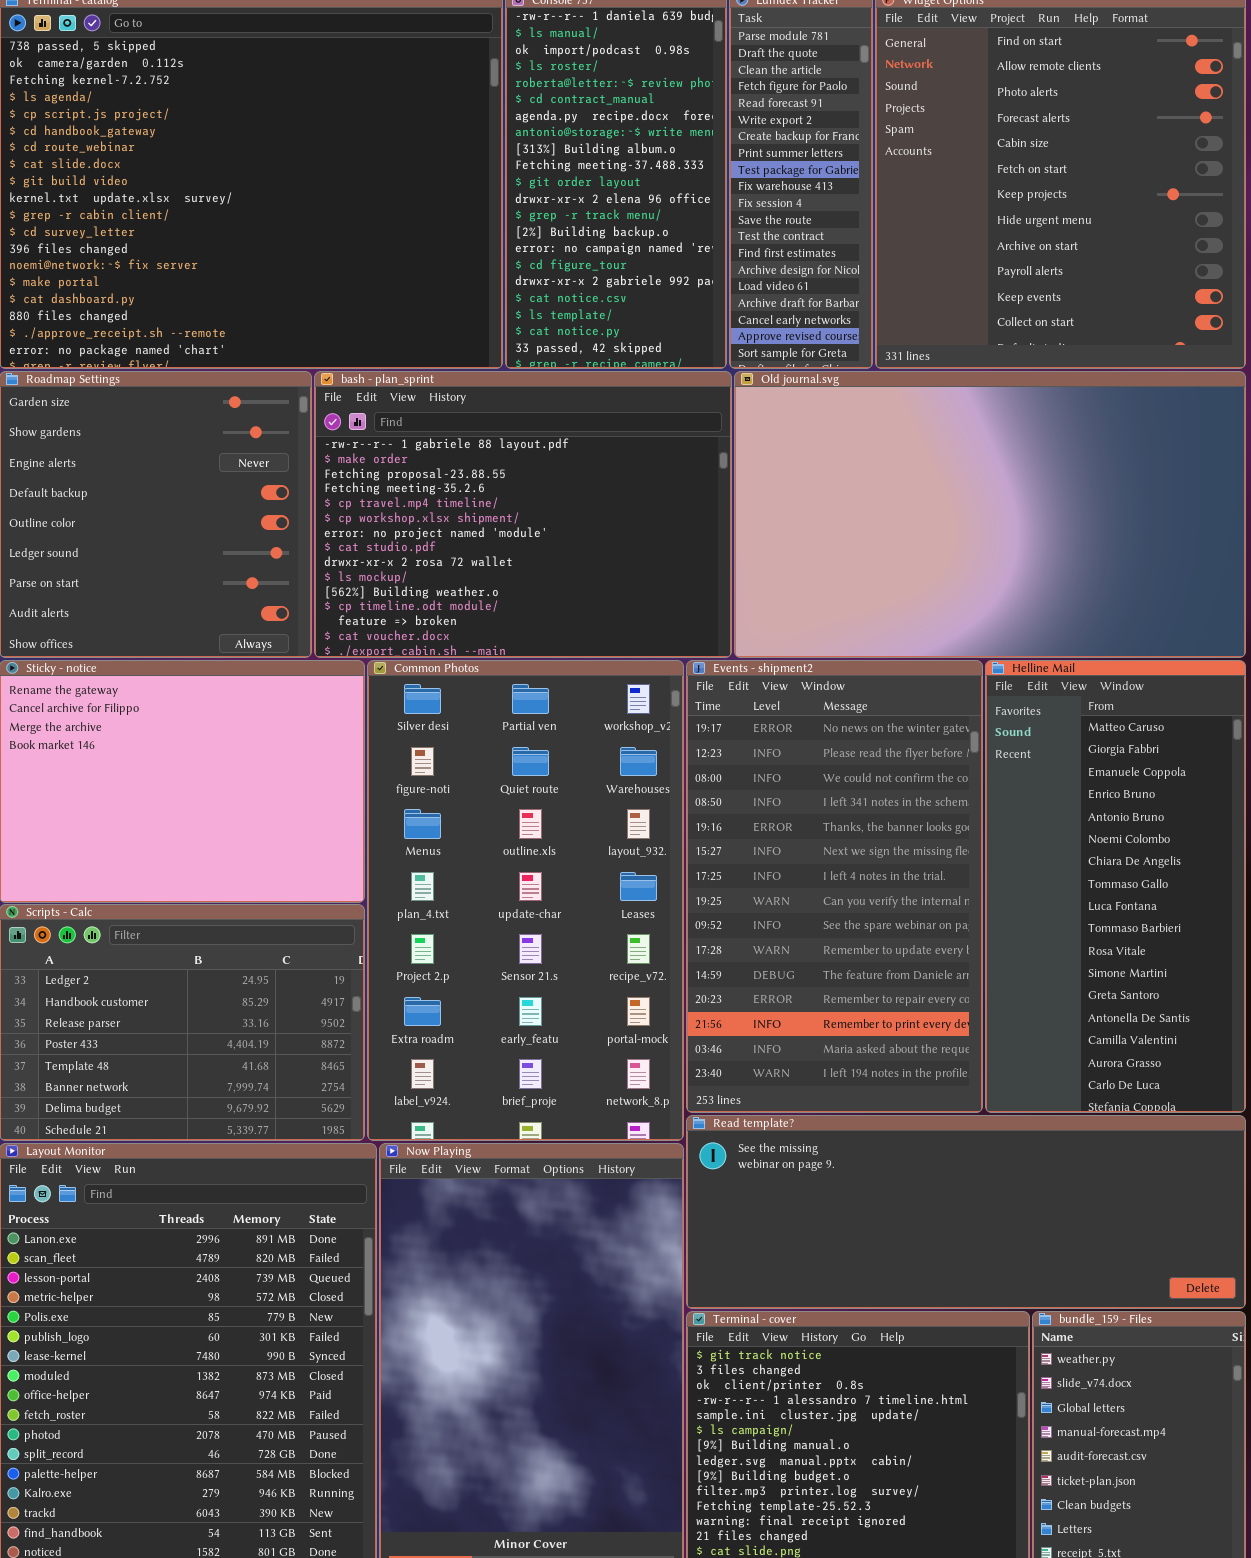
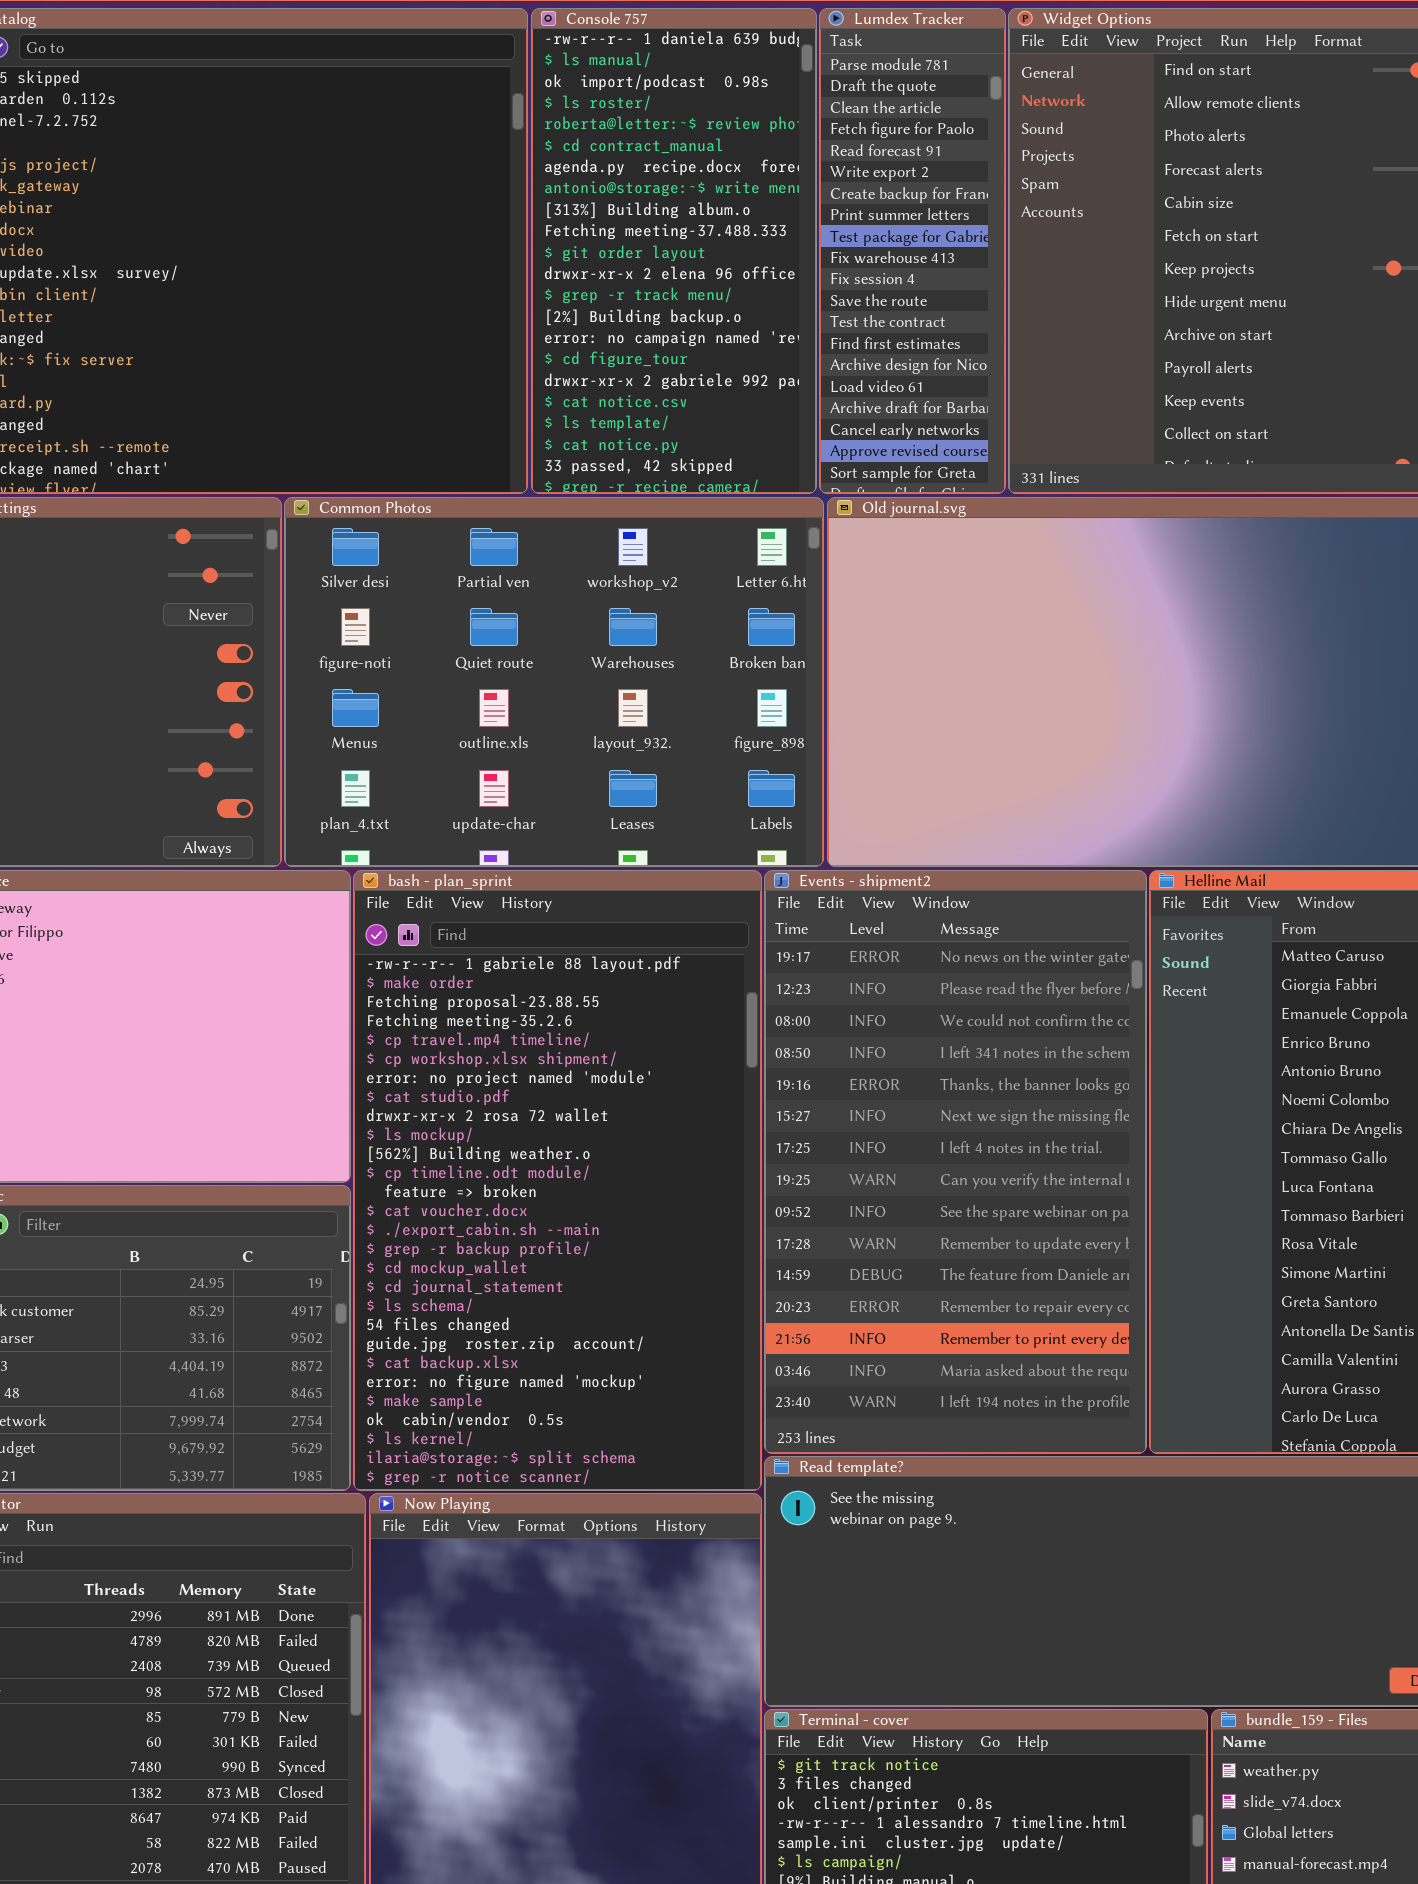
bash - plan_sprint: [314,371,732,658] -> [353,870,762,1491], moved, resized
Common Photos: [367,660,684,1141] -> [284,497,824,867], moved, resized

